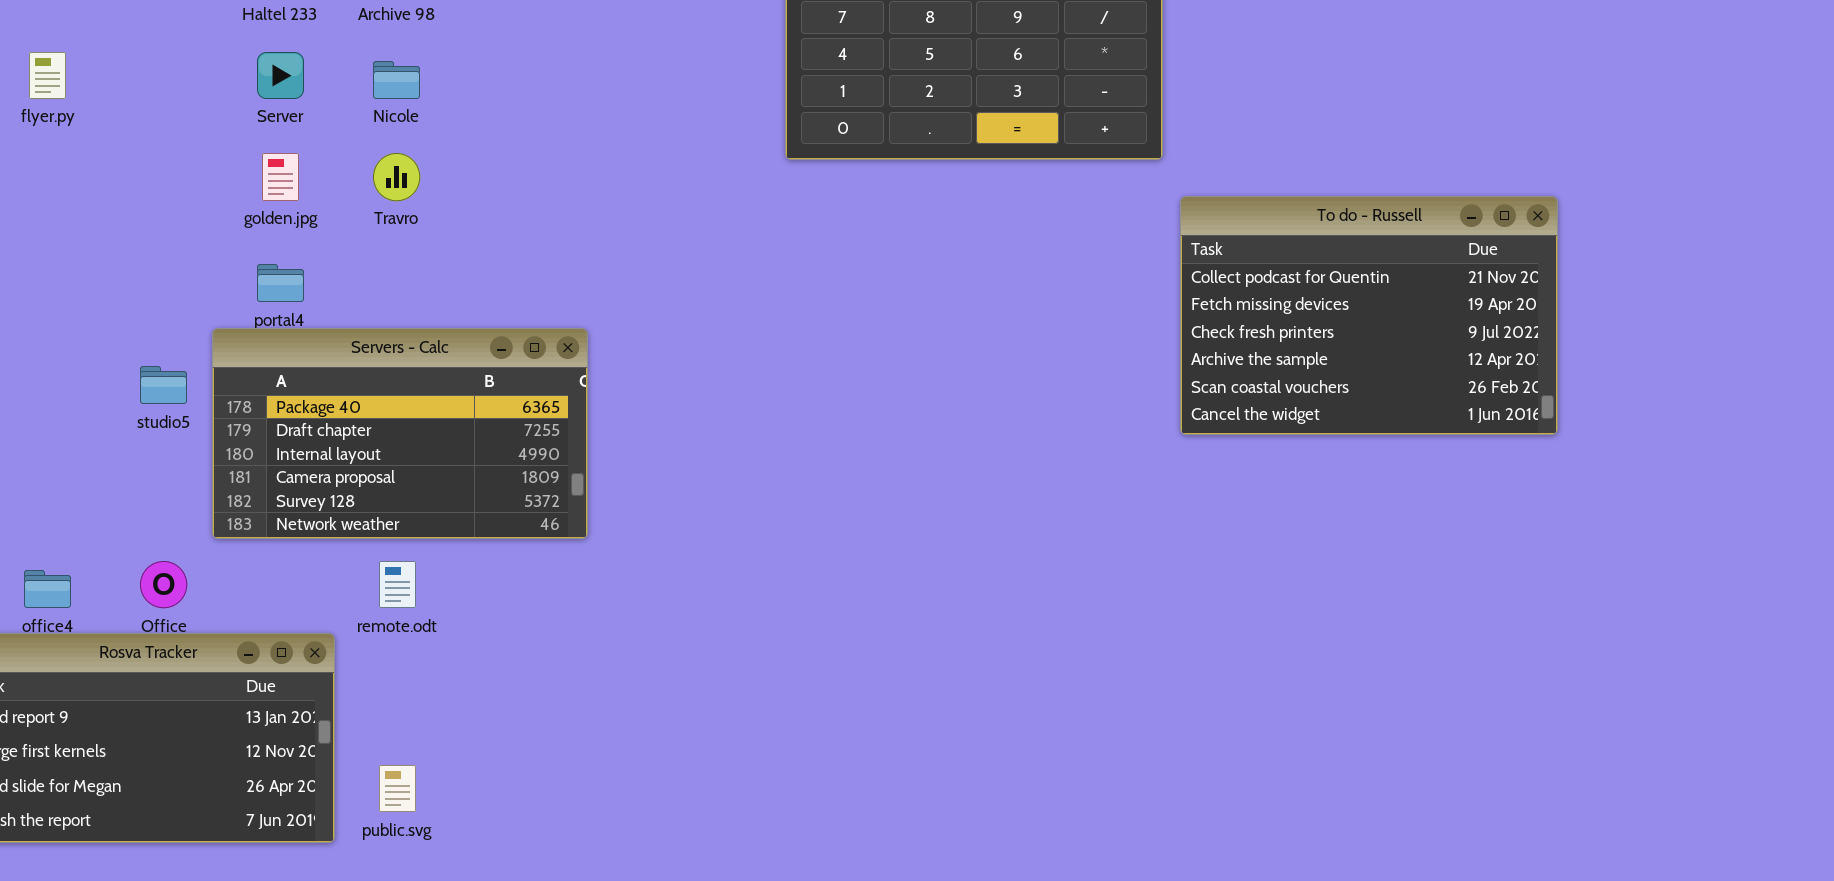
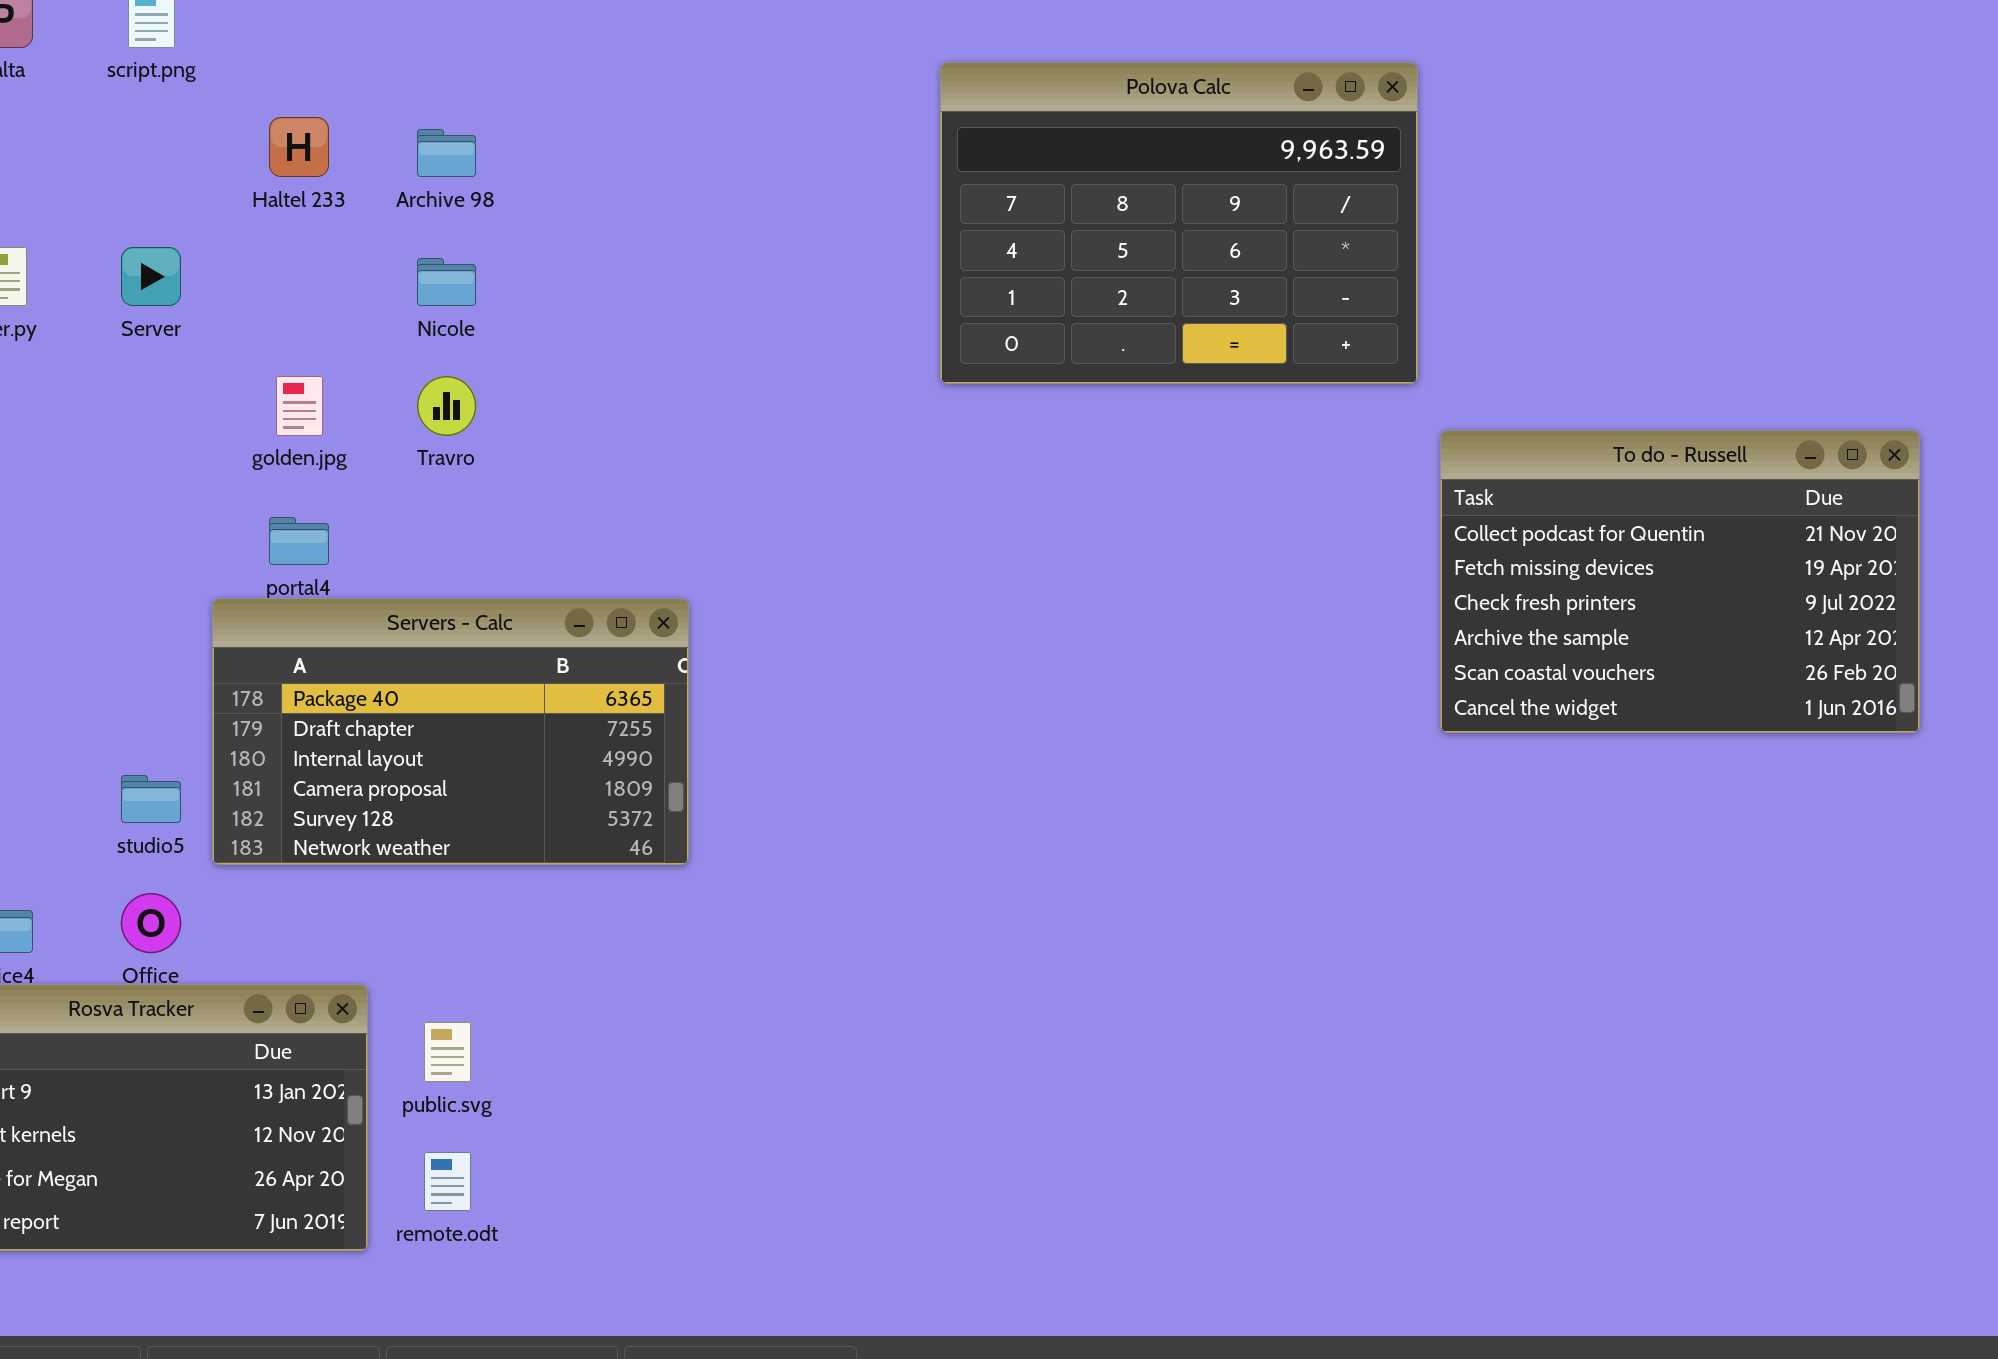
Server: [257,52,304,99] -> [121,247,181,306], moved
studio5: [140,366,187,404] -> [121,775,181,823], moved
remote.odt: [379,561,416,608] -> [424,1152,471,1211], moved
public.svg: [379,765,416,812] -> [424,1022,471,1082], moved

